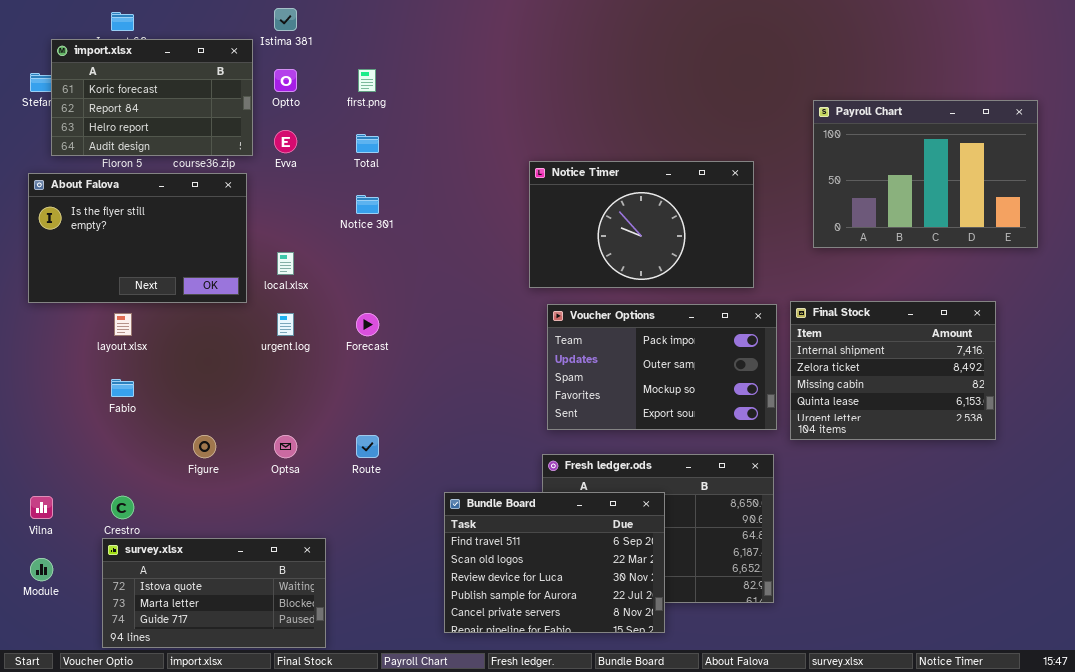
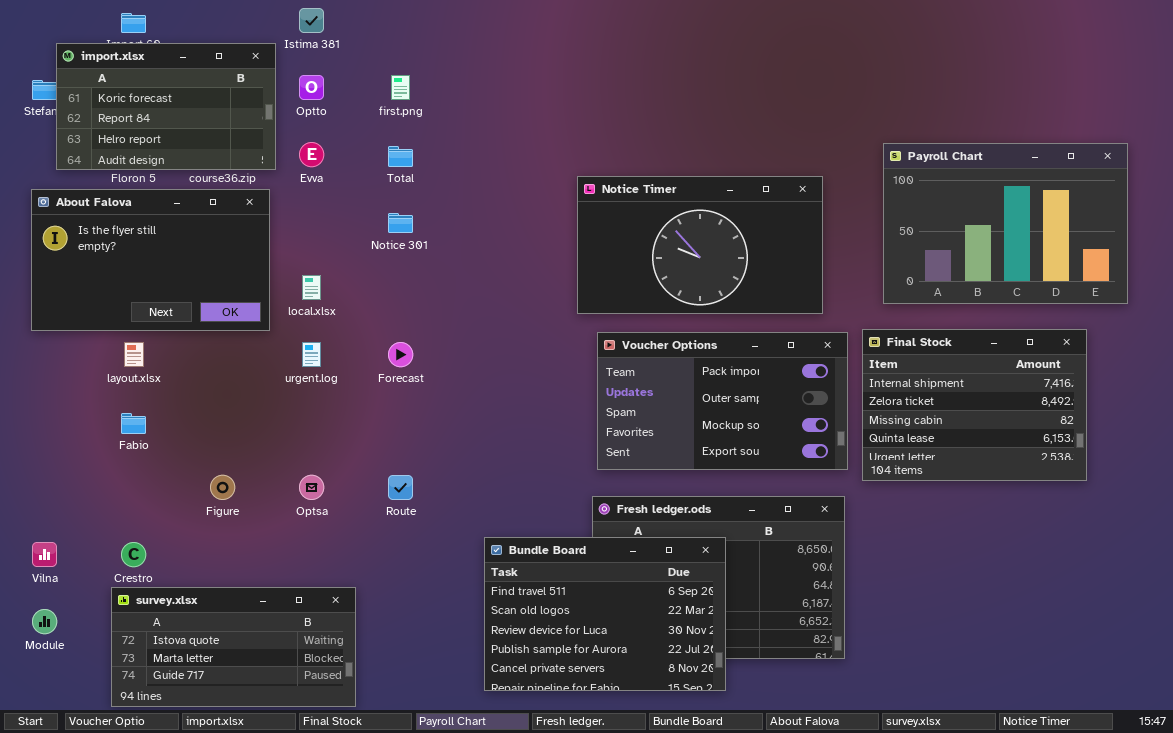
Payroll Chart: [813,100,1038,248] -> [883,143,1128,304], moved

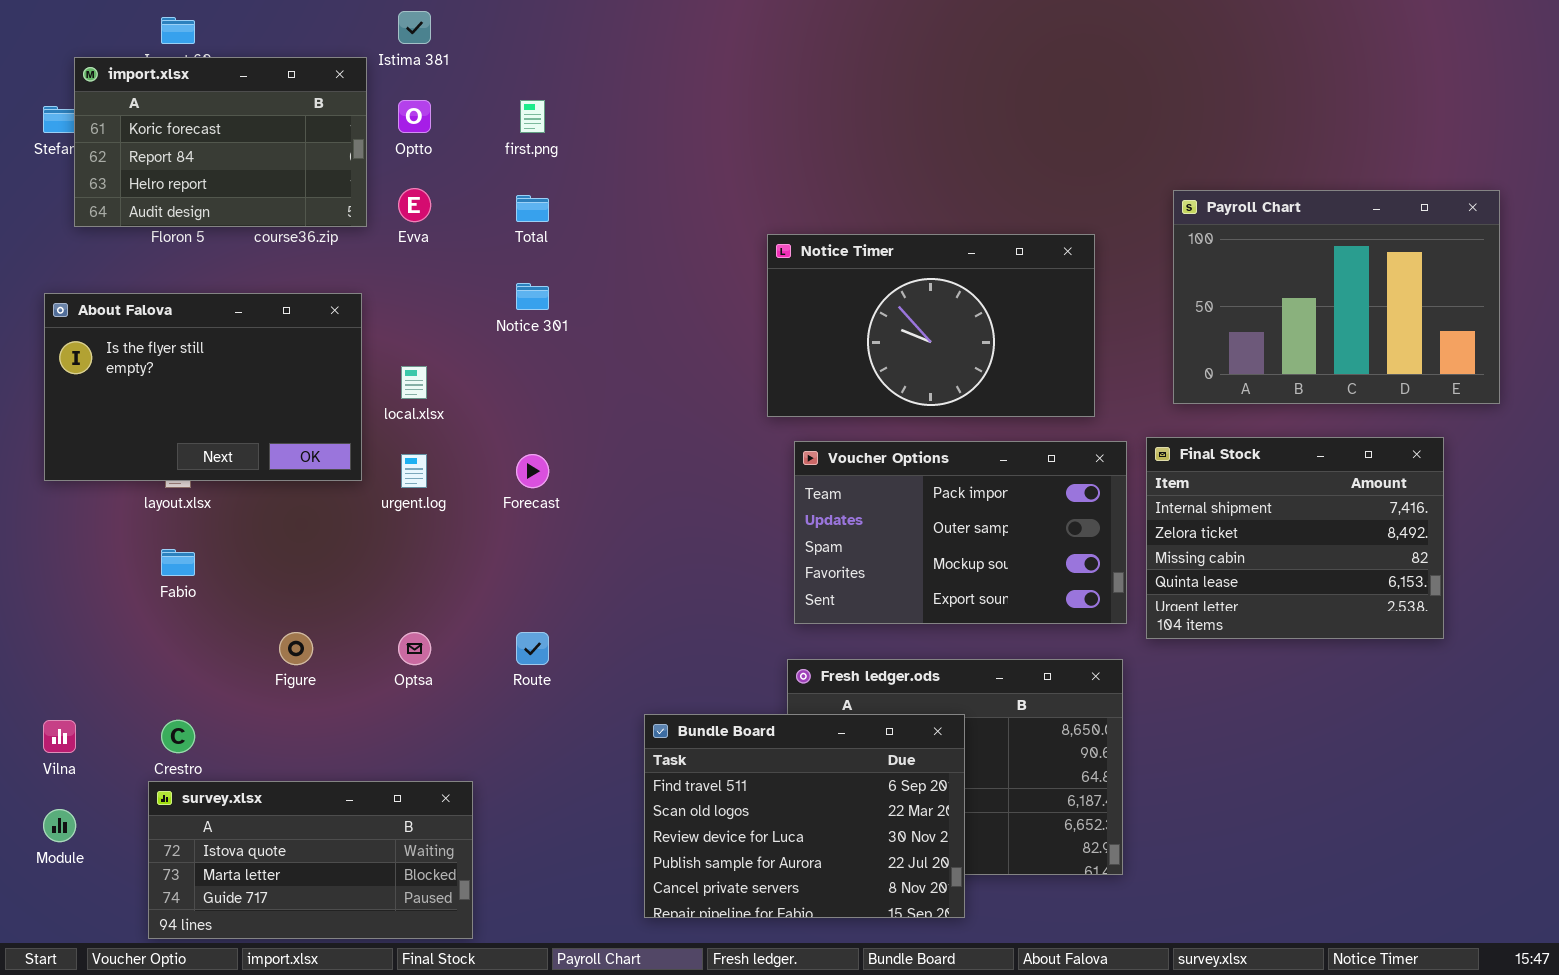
About Falova: [31,189,270,331] -> [44,293,362,481], moved

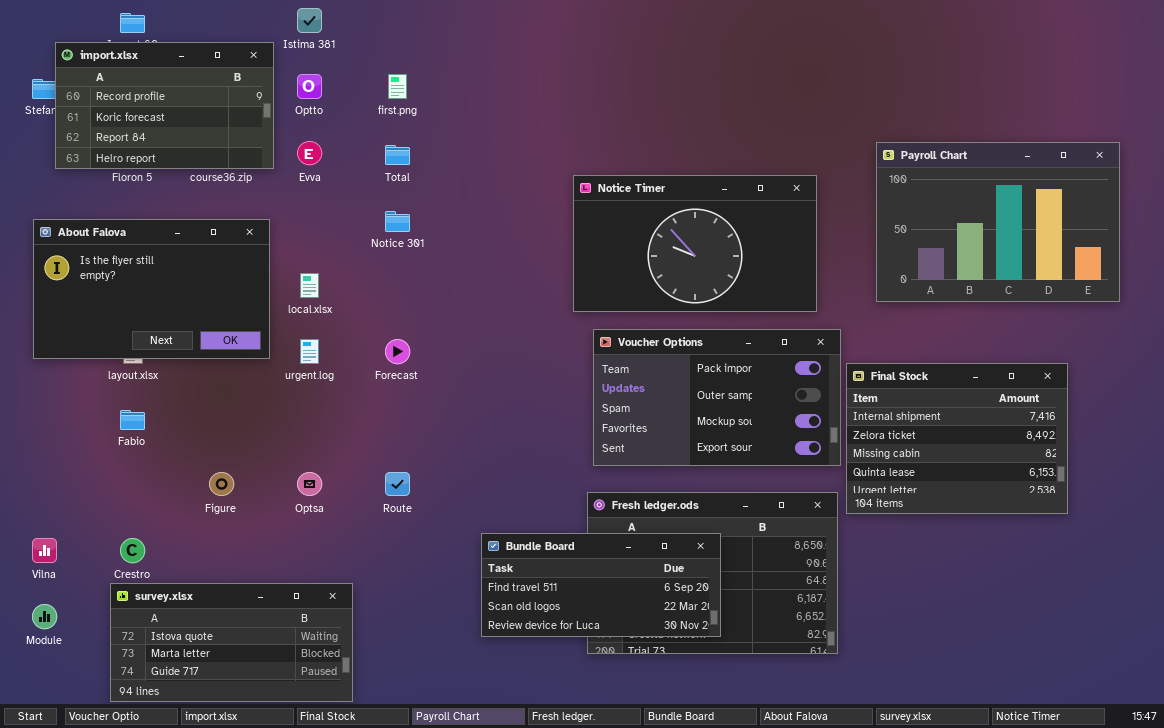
import.xlsx: [74,57,367,227] -> [55,42,274,169], scrolled up 1 row
Final Stock: [1146,437,1444,639] -> [846,363,1068,514], moved
Bundle Board: [644,714,965,918] -> [481,533,721,637], resized

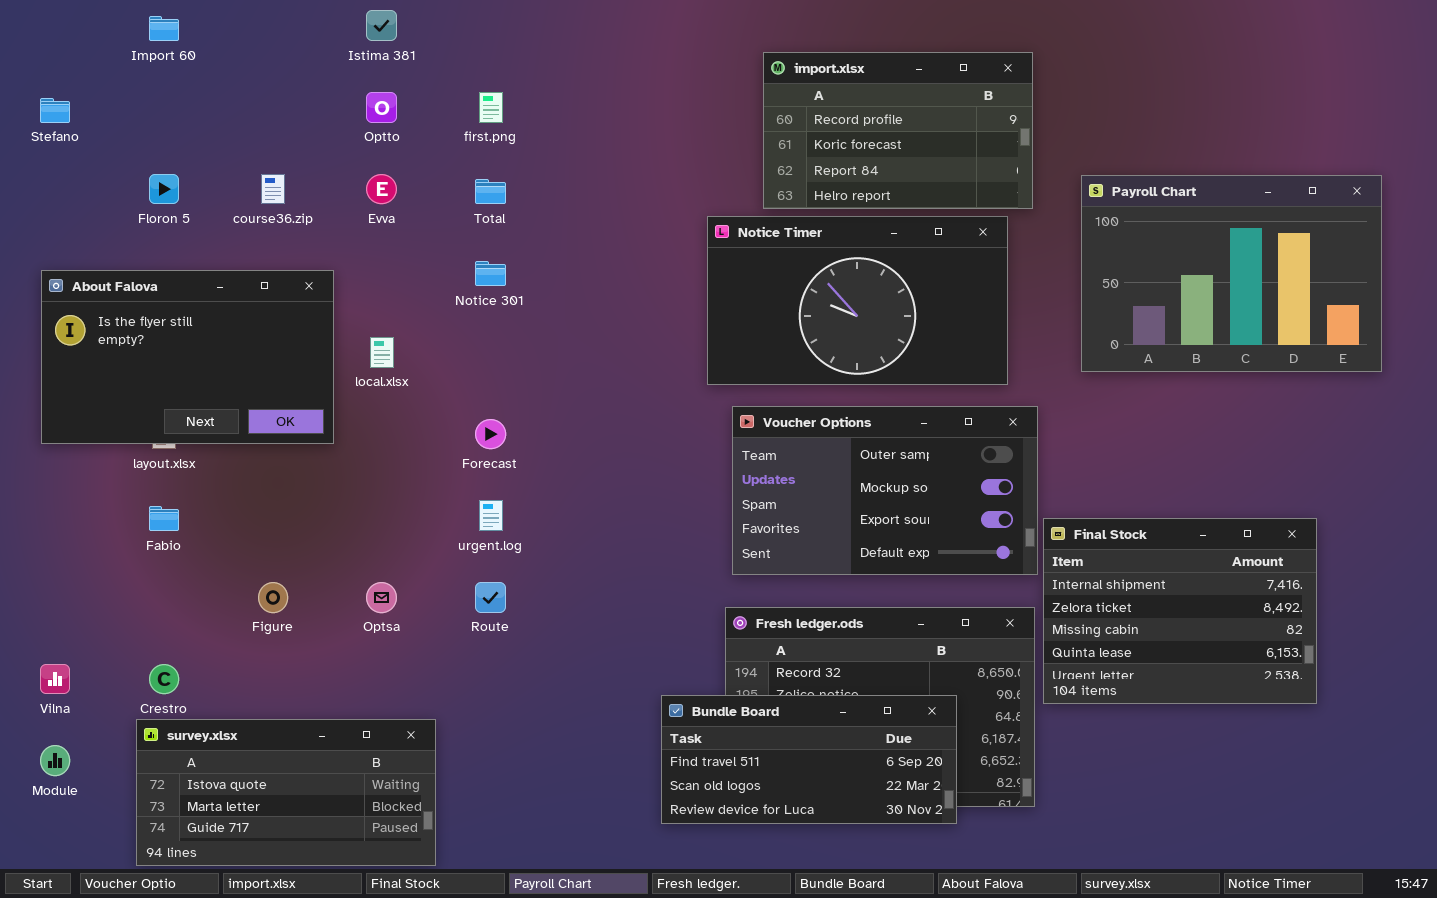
import.xlsx: [55,42,274,169] -> [763,52,1033,209], moved
Voucher Options: [593,329,841,466] -> [732,406,1038,575], scrolled down 1 row
urgent.log: [300,339,319,364] -> [479,500,503,531], moved
Final Stock: [846,363,1068,514] -> [1043,518,1317,704], moved
Bundle Board: [481,533,721,637] -> [661,695,957,824], moved

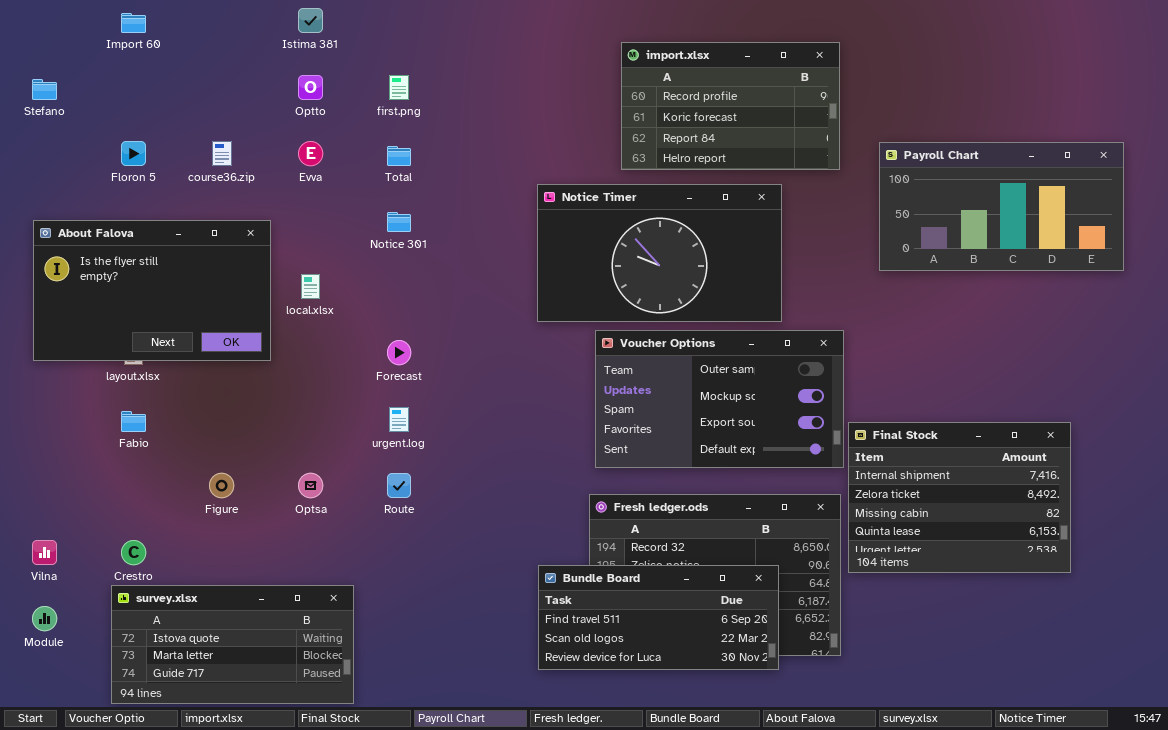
Payroll Chart: [1081,175,1382,372] -> [879,142,1124,271], resized
Notice Timer: [707,216,1008,385] -> [537,184,782,322], moved

